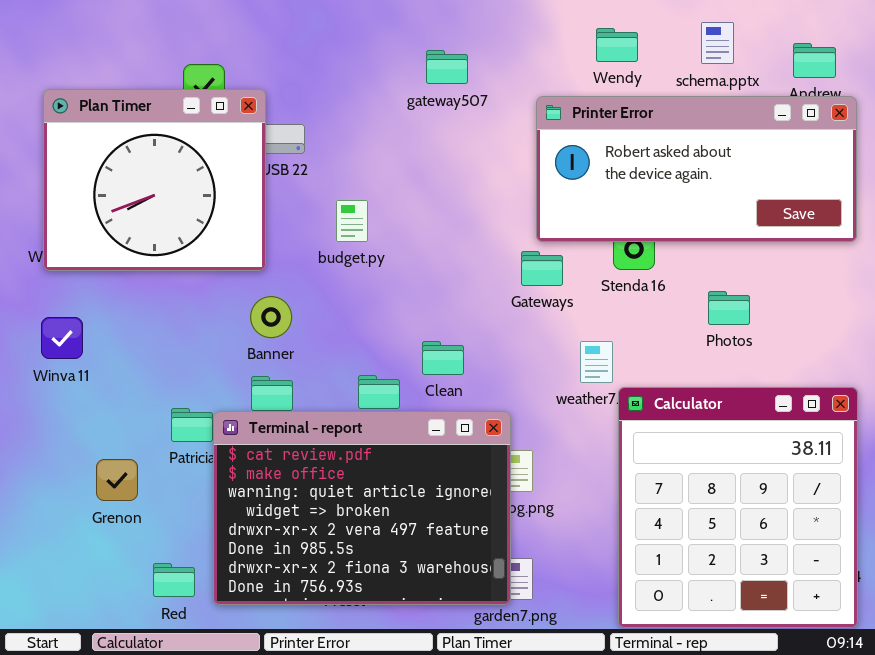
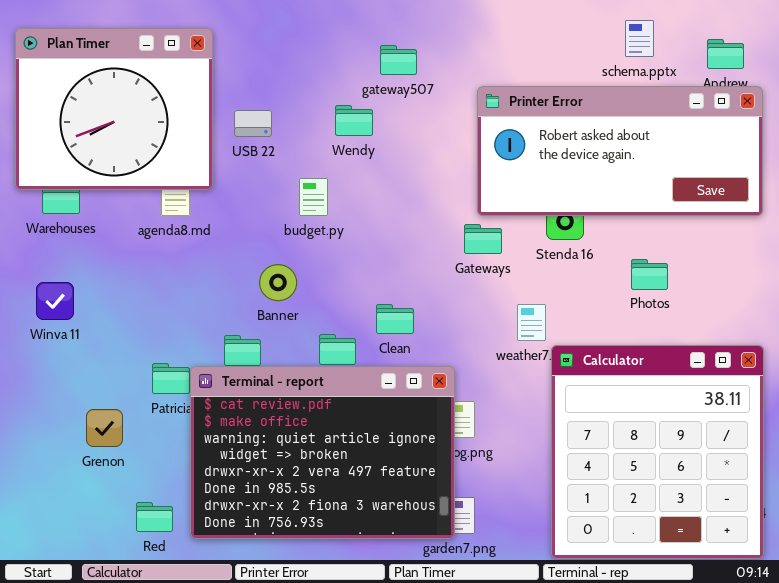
Wendy: [596,28,638,62] -> [335,105,373,136], moved
Plan Timer: [43,89,266,271] -> [15,28,213,190], moved
Banner: [250,296,292,338] -> [259,264,297,301], moved

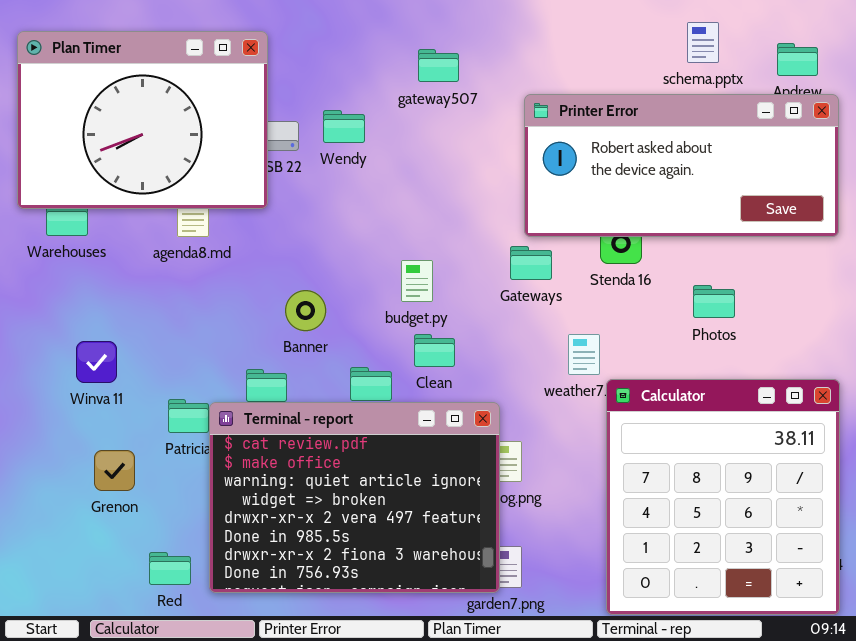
Plan Timer: [15,28,213,190] -> [17,31,268,209], resized
Wendy: [335,105,373,136] -> [323,110,365,143], moved
budget.py: [299,178,328,216] -> [401,260,433,302], moved
Winva 11: [36,282,74,320] -> [76,341,117,383], moved

